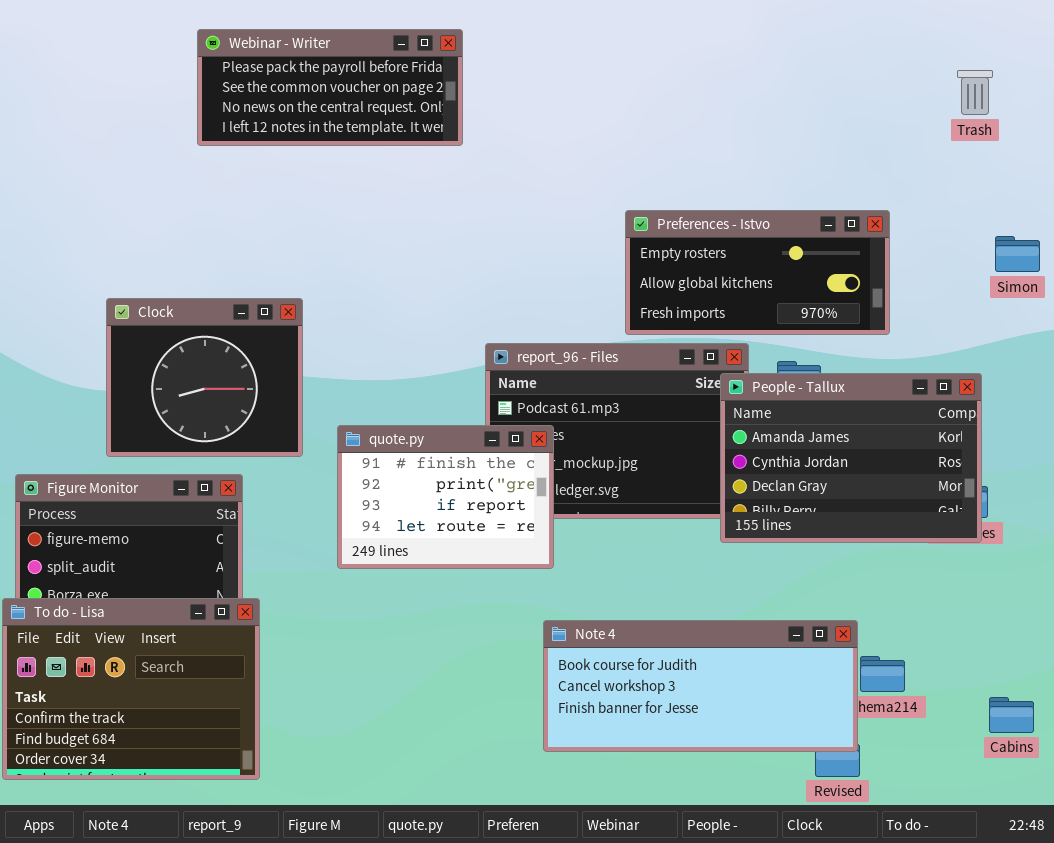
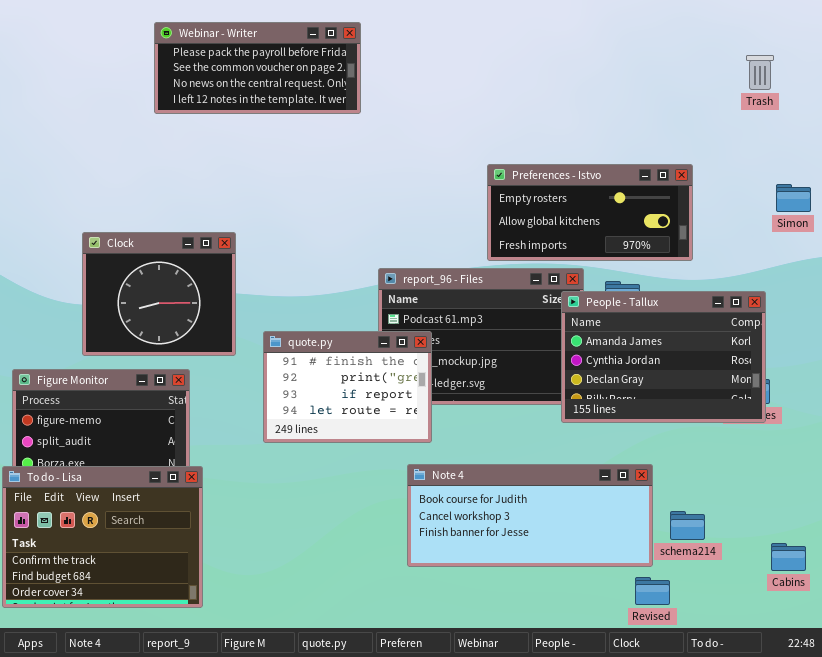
Note 4: [543,620,858,752] -> [407,464,653,567], moved

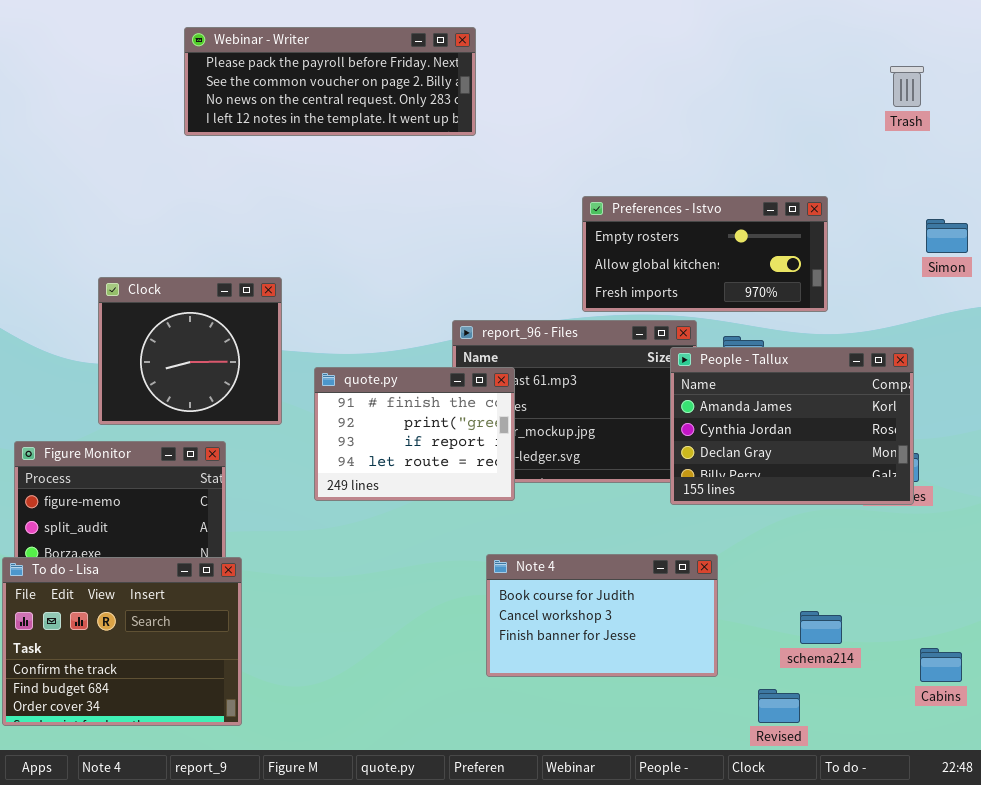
Webinar - Writer: [154,22,361,114] -> [184,27,476,136], resized
quote.py: [263,331,432,443] -> [314,367,515,501], moved
Note 4: [407,464,653,567] -> [486,554,718,677], resized

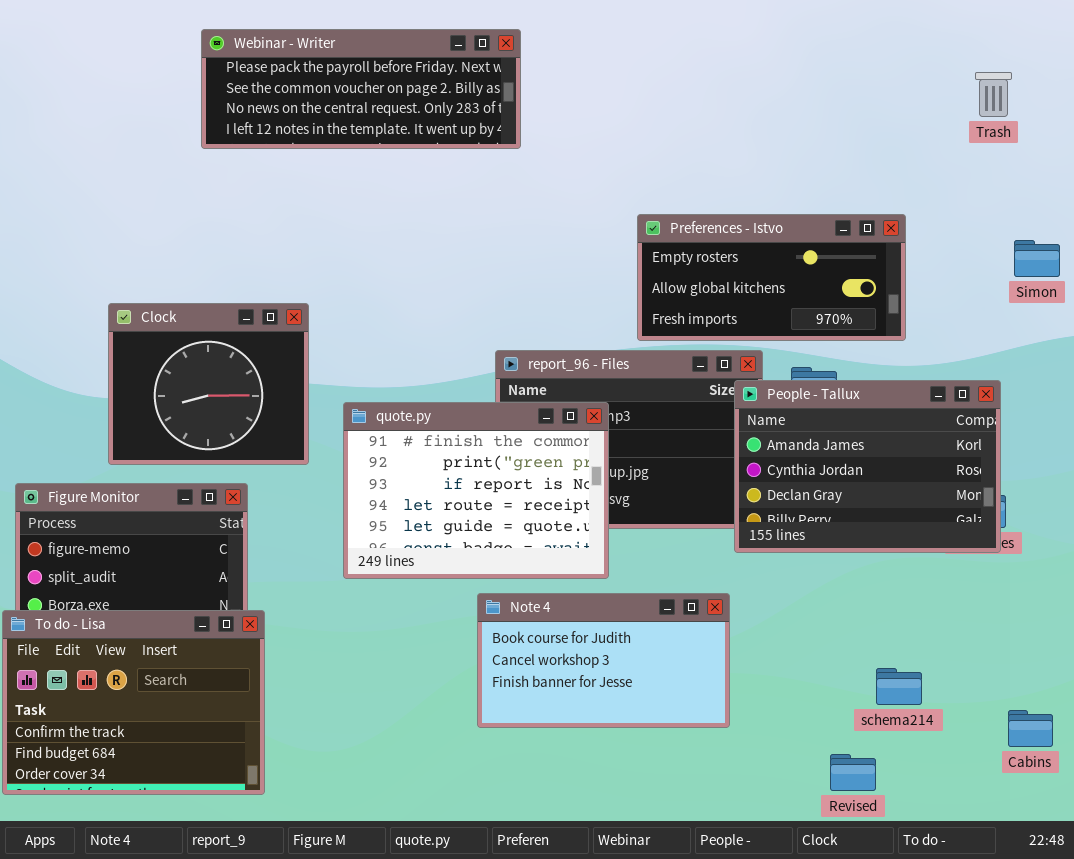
quote.py: [314,367,515,501] -> [343,402,609,579], resized
Note 4: [486,554,718,677] -> [477,593,730,728], moved

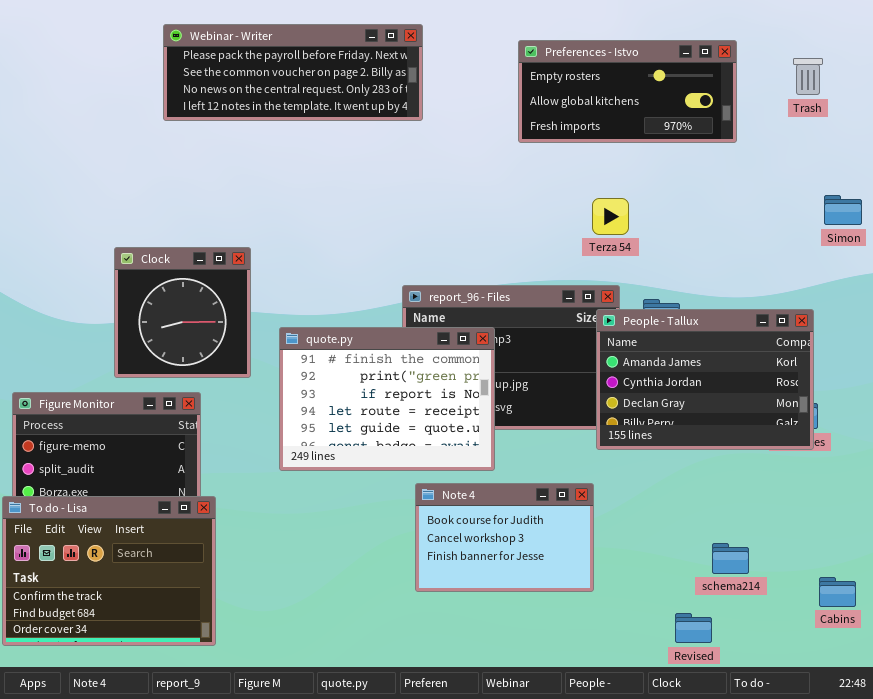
Preferences - Istvo: [637,214,906,341] -> [518,40,737,143], moved
Clock: [108,303,309,465] -> [114,247,251,378], resized
Note 4: [477,593,730,728] -> [415,483,594,592], resized

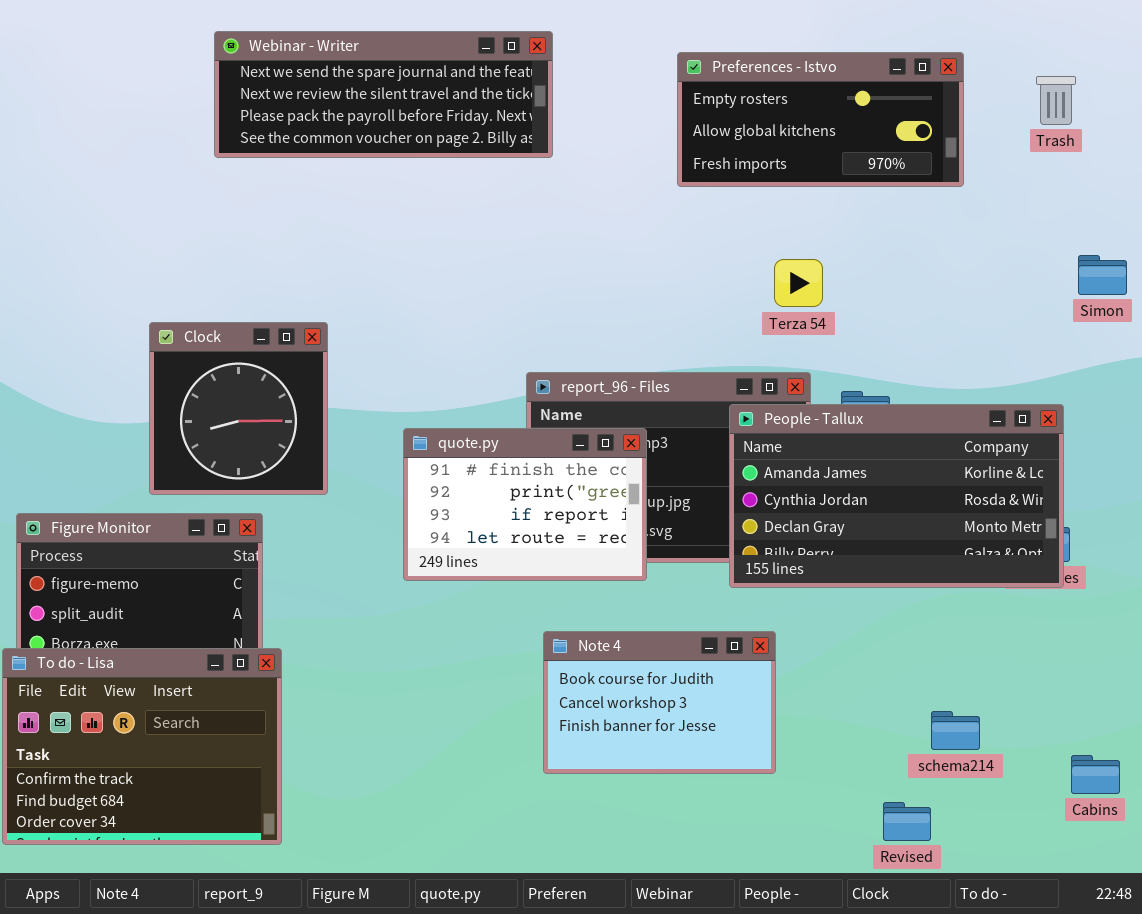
Webinar - Writer: [163,24,423,121] -> [214,31,553,158], scrolled up 2 rows
People - Tallux: [596,309,814,450] -> [729,404,1064,588], resized
quote.py: [279,327,495,471] -> [403,428,647,581], resized

